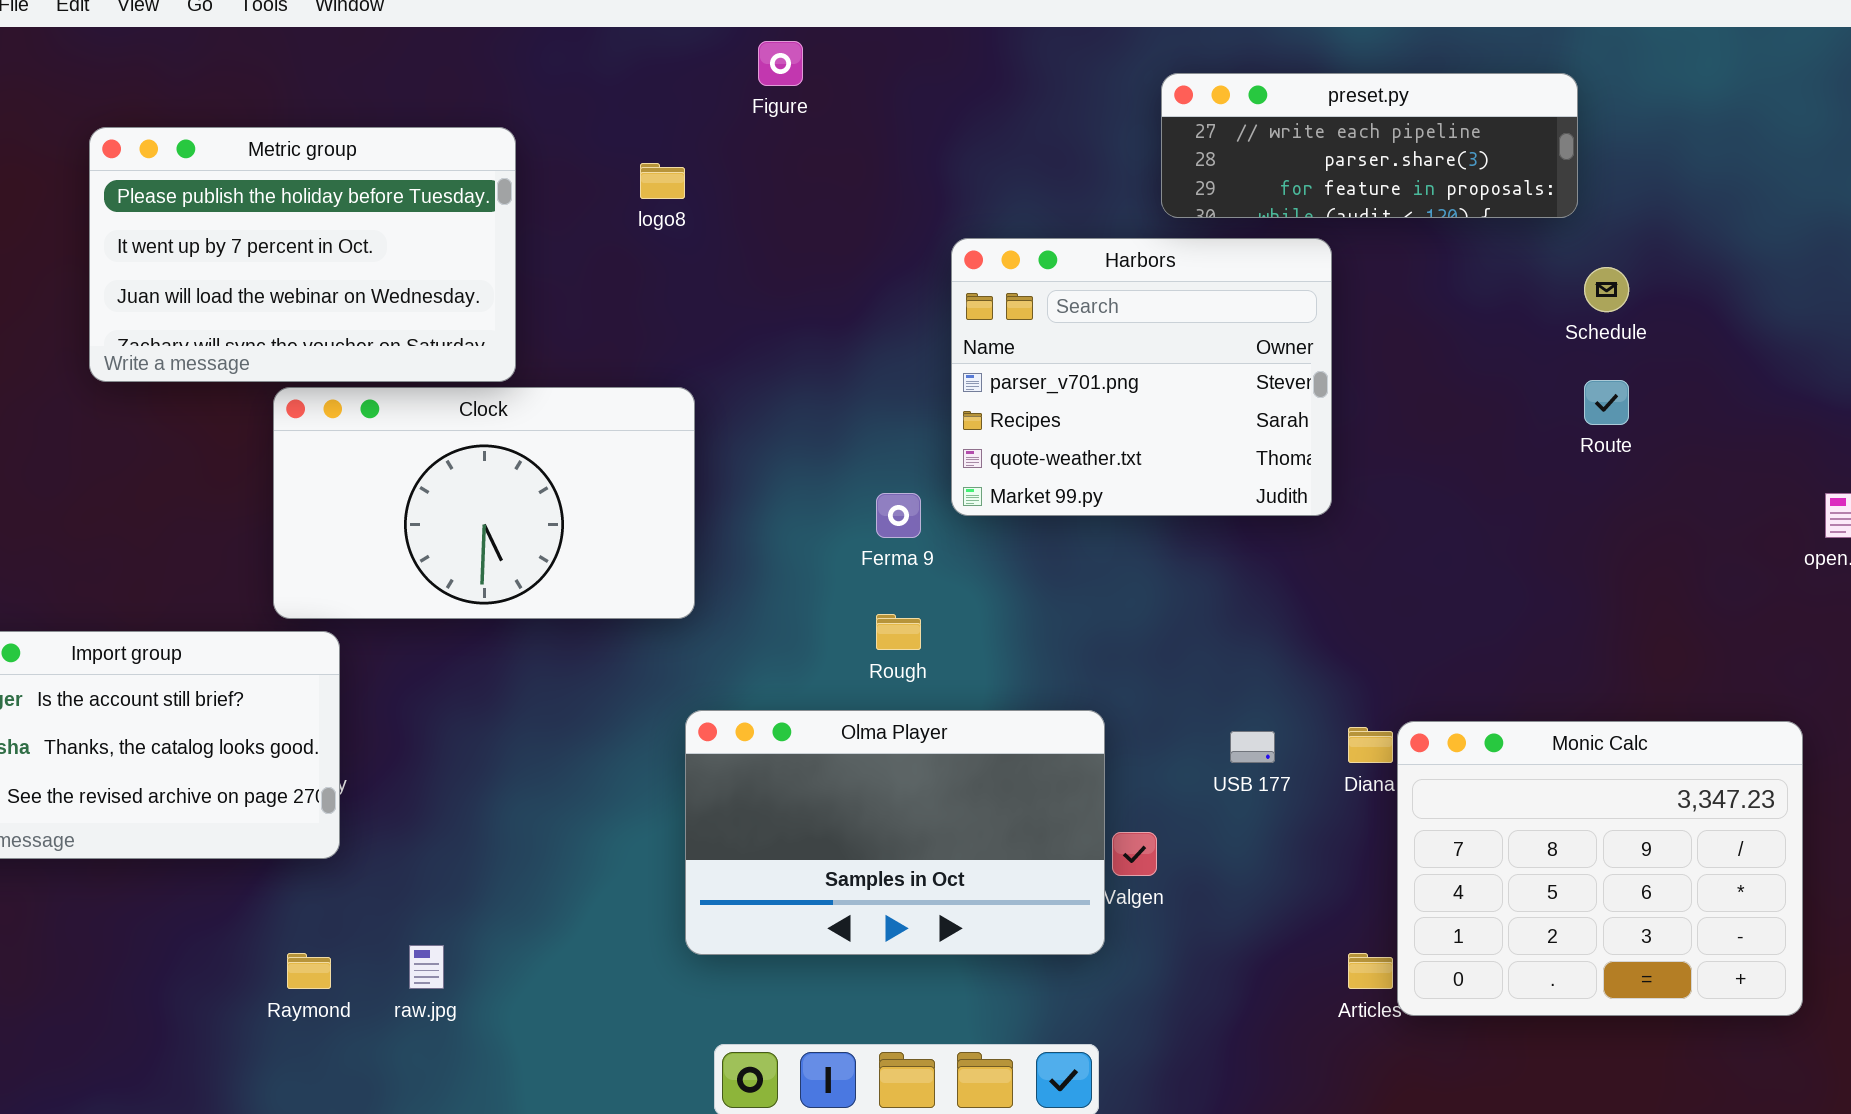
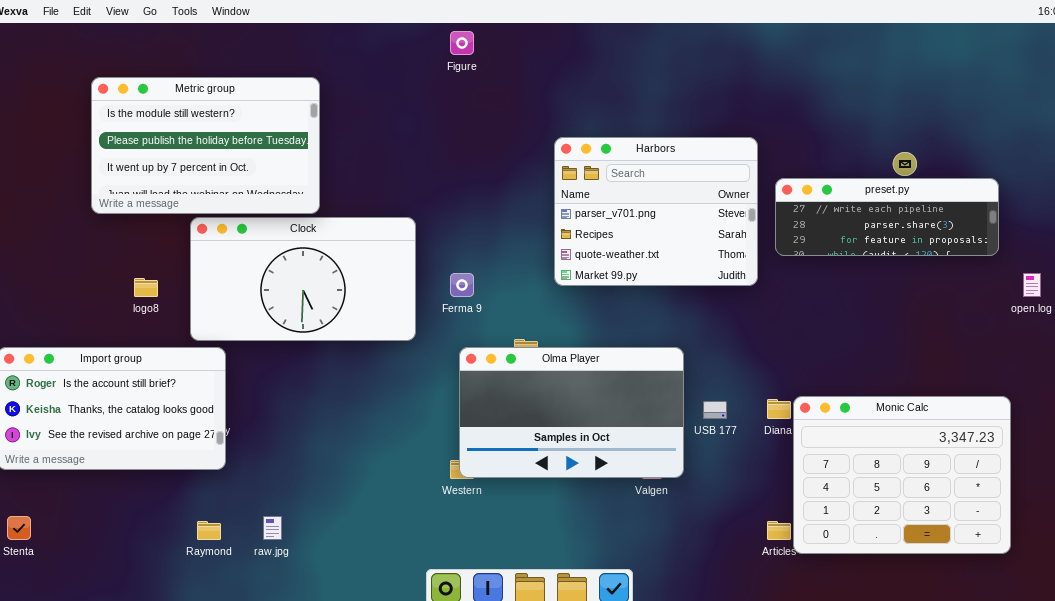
preset.py: [1161,73,1578,218] -> [775,178,999,256], moved
Metric group: [89,127,516,382] -> [91,77,320,214], scrolled up 1 row
logo8: [640,163,685,199] -> [134,278,158,297], moved
Ferma 9: [876,493,921,538] -> [450,273,474,297], moved
Olma Player: [685,710,1105,955] -> [459,347,684,478], moved

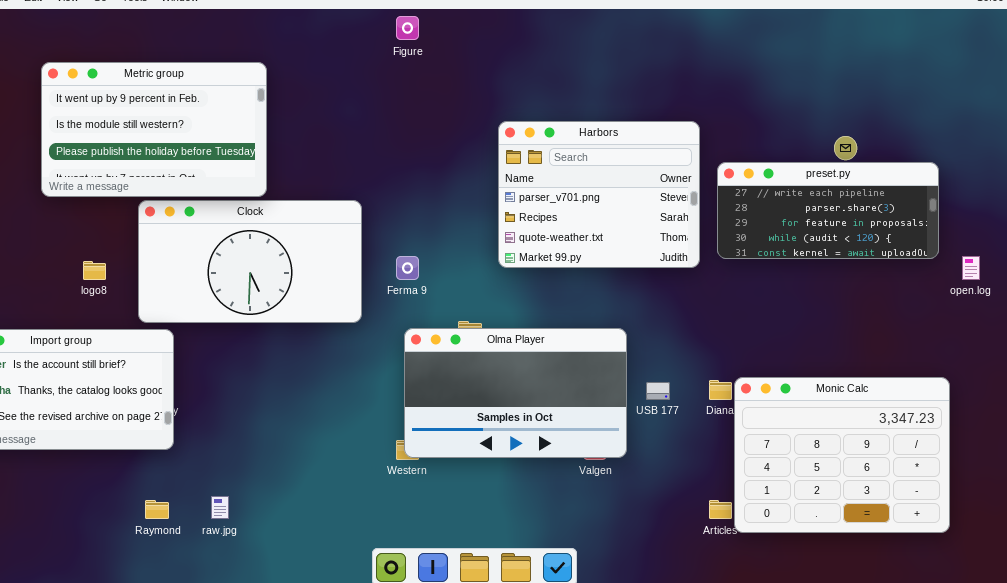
Metric group: [91,77,320,214] -> [41,62,267,197], scrolled up 1 row
preset.py: [775,178,999,256] -> [717,162,939,259], resized

